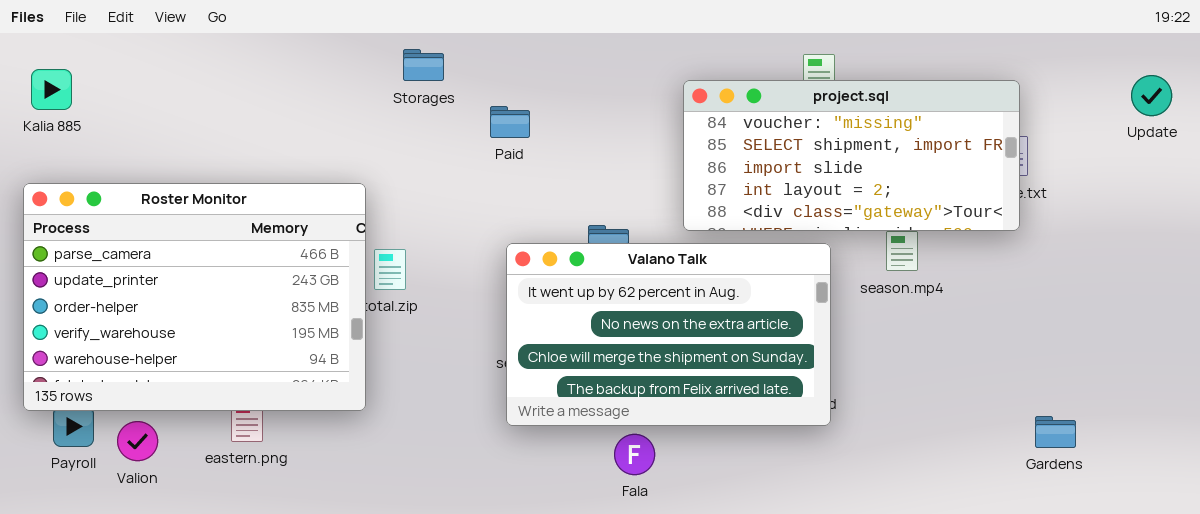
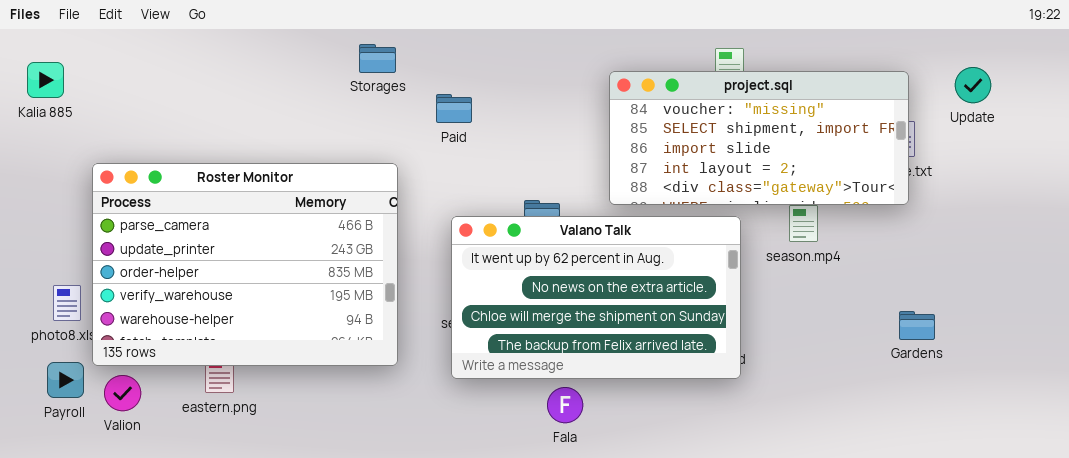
Update: [1131,75,1172,116] -> [955,67,991,103], moved
Roster Monitor: [23,183,366,411] -> [92,163,398,366], moved
Gardens: [1035,416,1076,448] -> [899,311,935,340], moved

